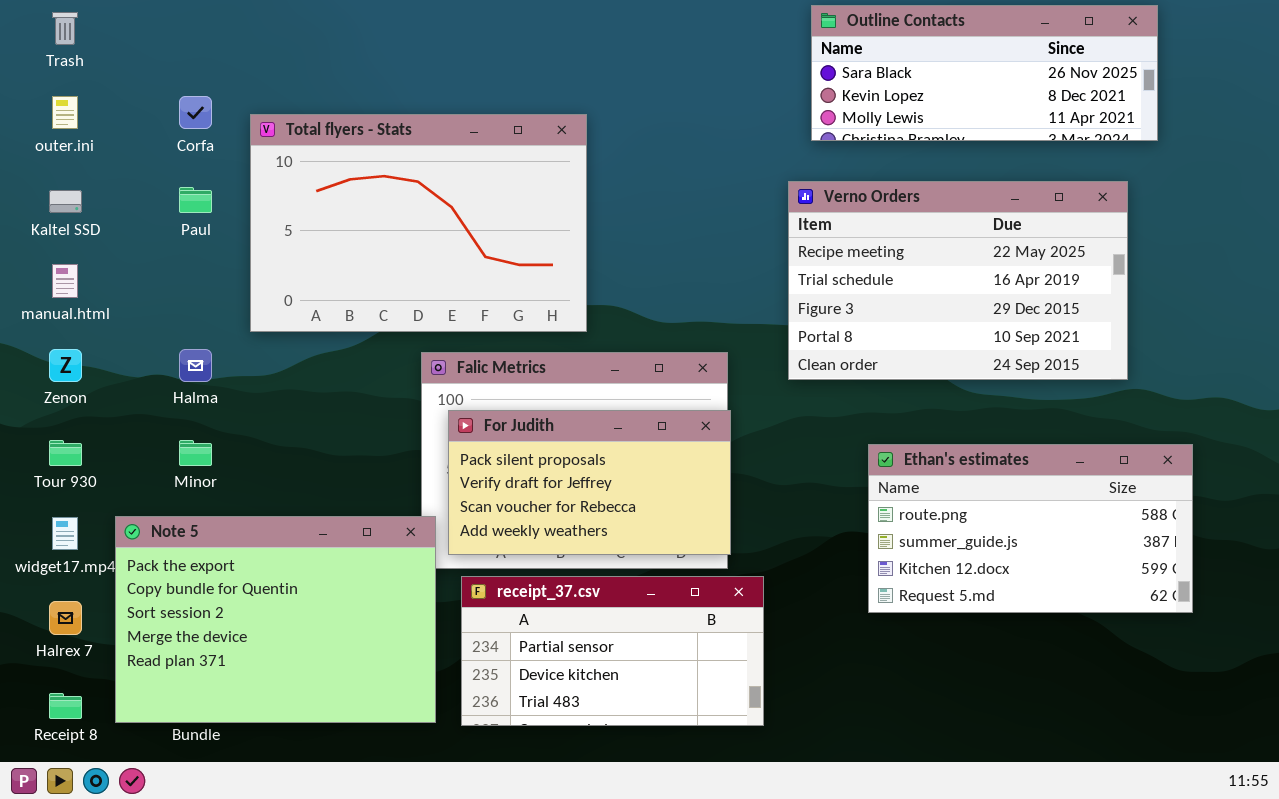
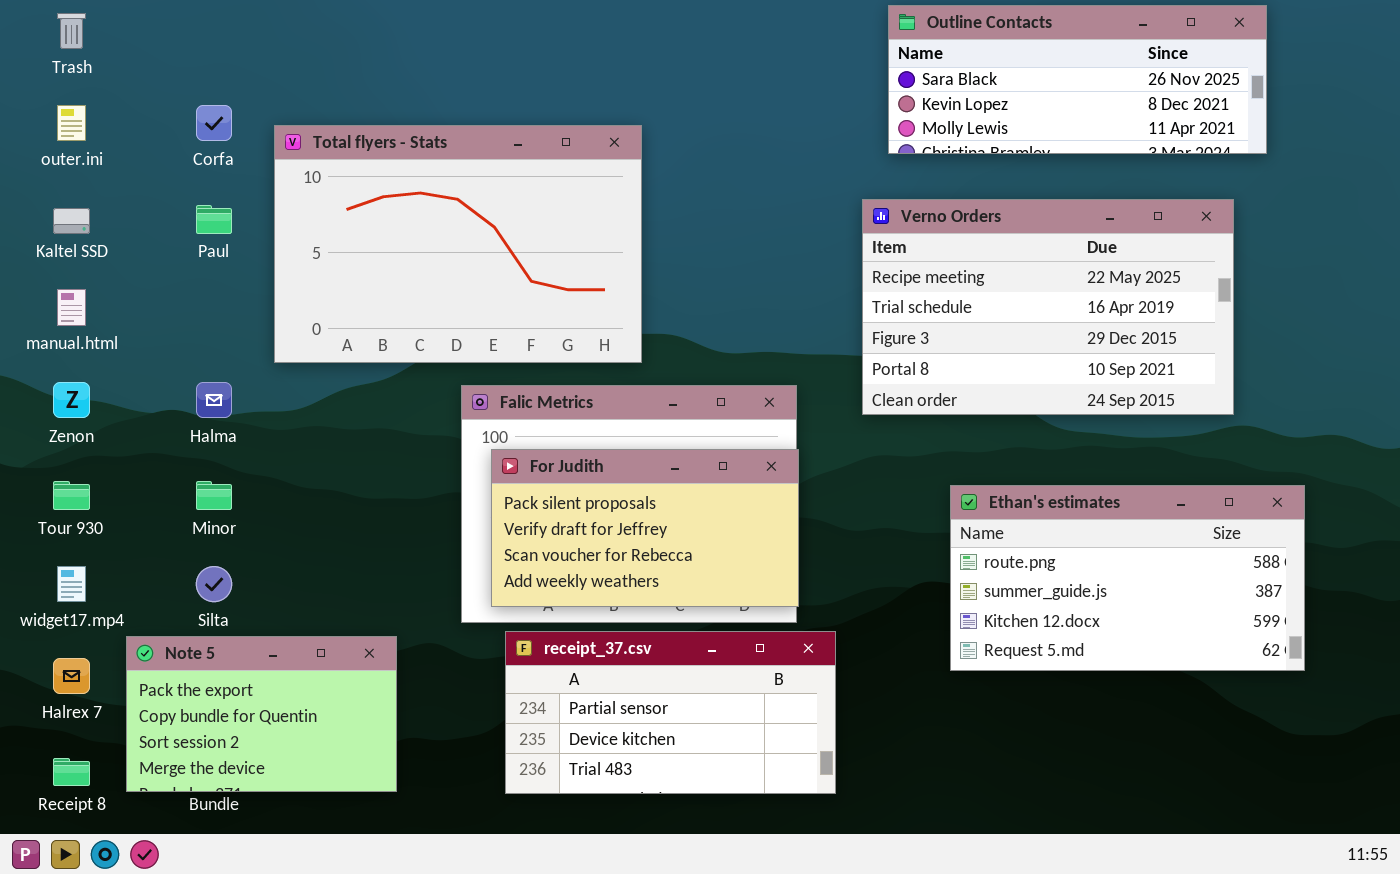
Note 5: [115,516,436,723] -> [126,636,397,792], resized

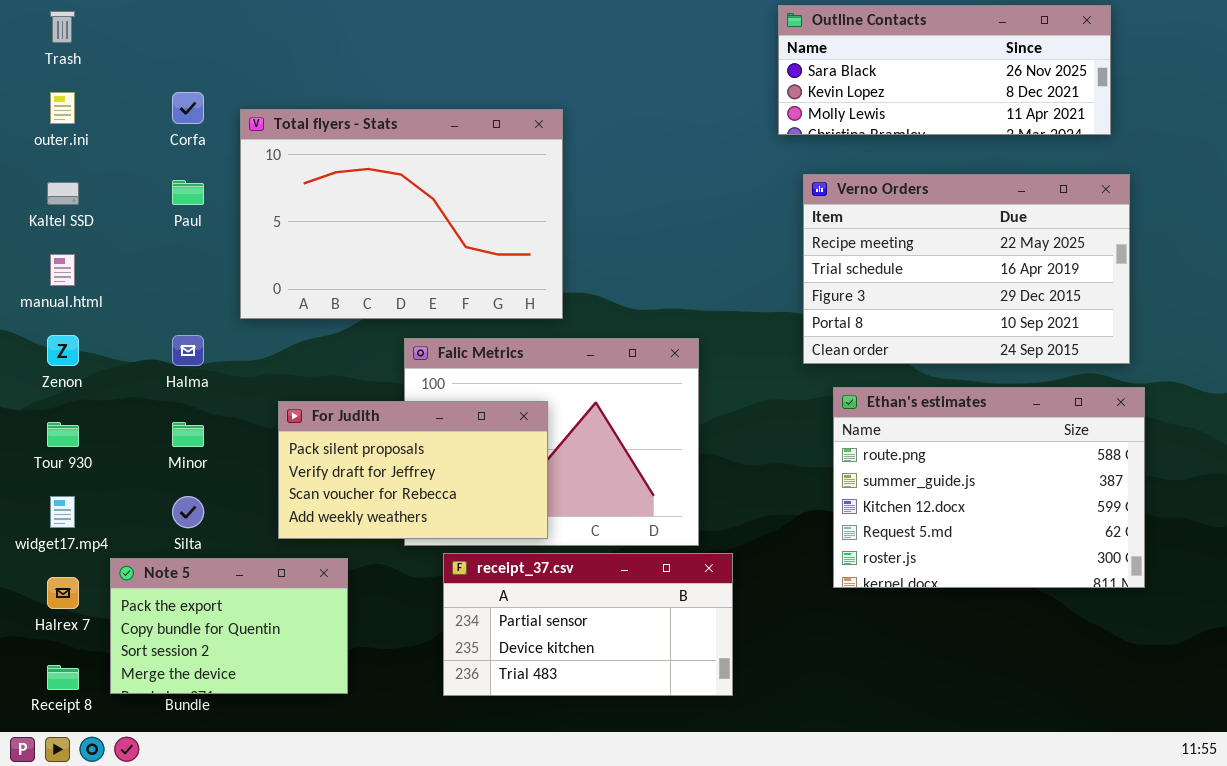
Verno Orders: [862,199,1234,415] -> [803,174,1130,364], moved
For Judith: [491,449,799,607] -> [278,401,548,539], moved
Ethan's estimates: [950,485,1305,671] -> [833,387,1145,588], resized

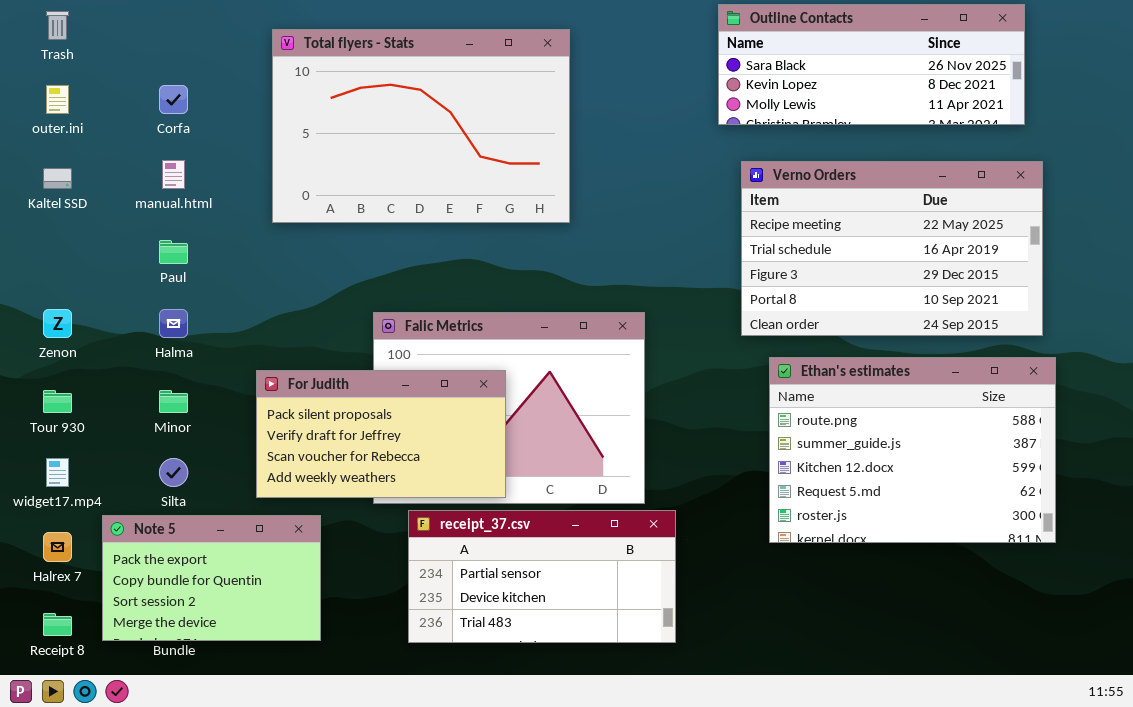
Total flyers - Stats: [240,109,563,319] -> [272,29,570,223], moved
Paul: [172,180,204,205] -> [159,240,188,264], moved
manual.html: [50,254,75,286] -> [162,160,185,189], moved

